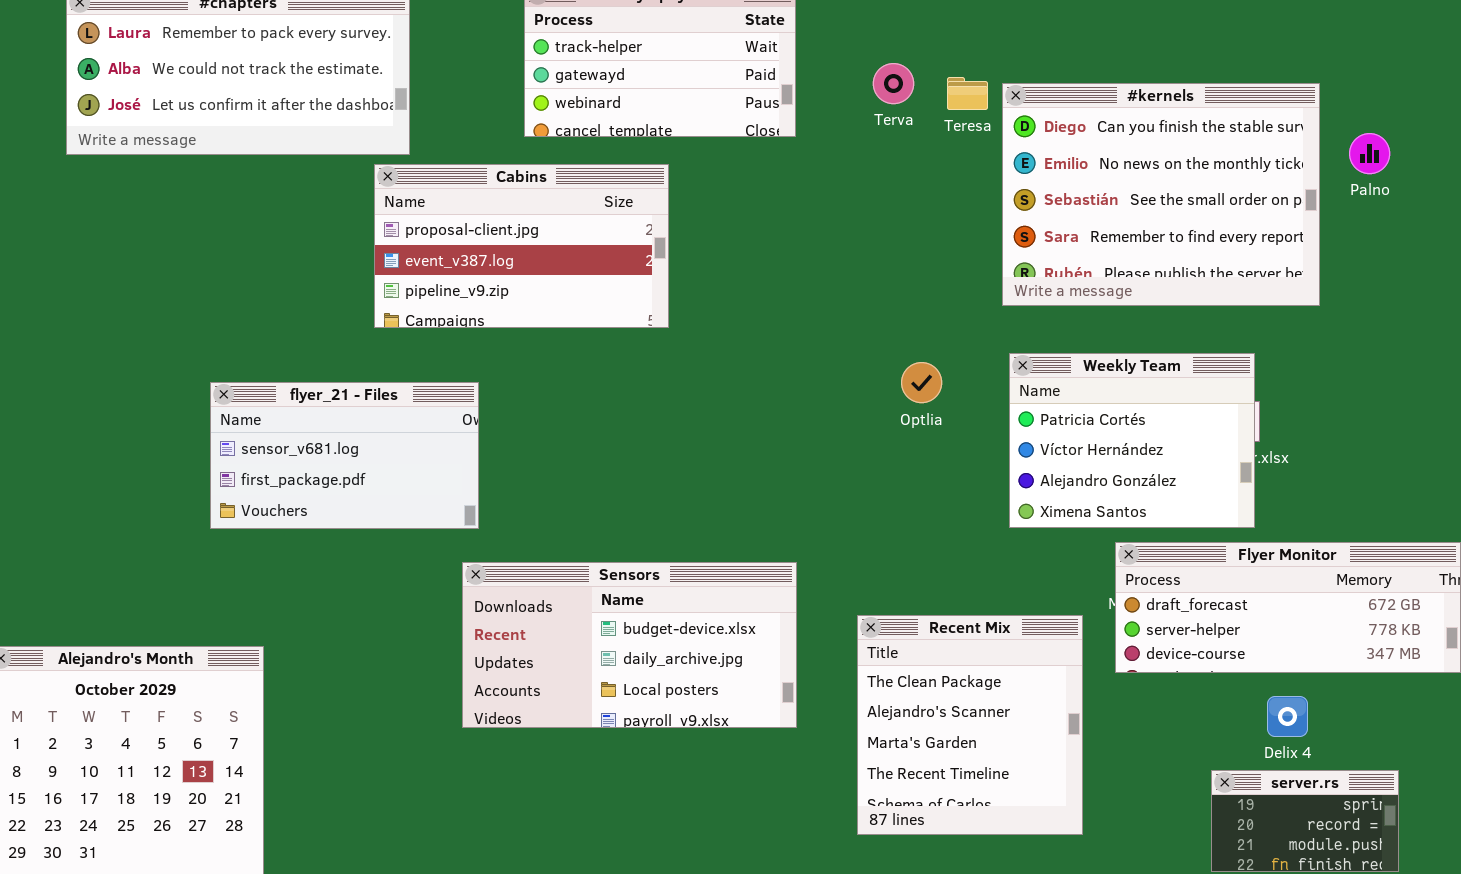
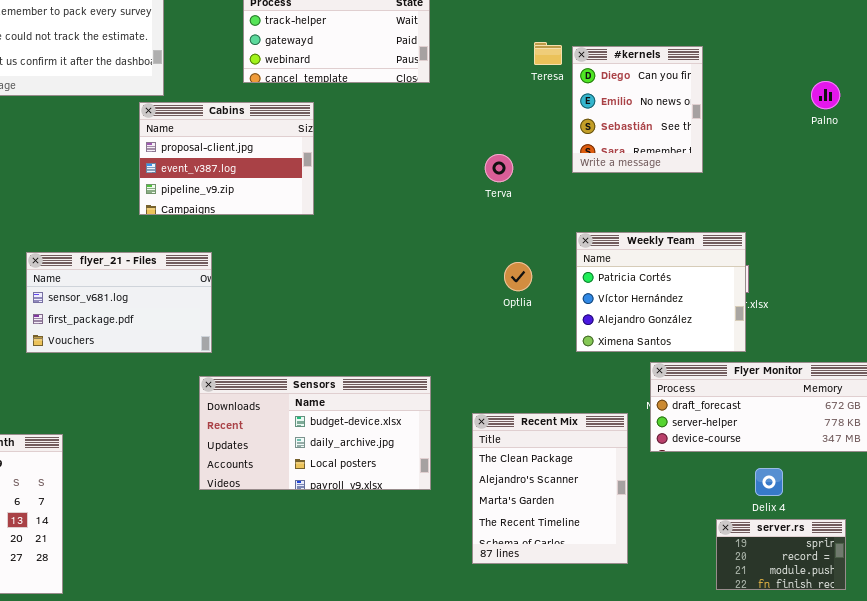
Terva: [873,63,914,104] -> [485,154,513,182], moved
#kernels: [1002,83,1320,306] -> [572,46,703,173], resized
Cabins: [374,164,669,328] -> [139,102,314,215], resized
Optlia: [901,362,942,403] -> [504,262,532,291], moved

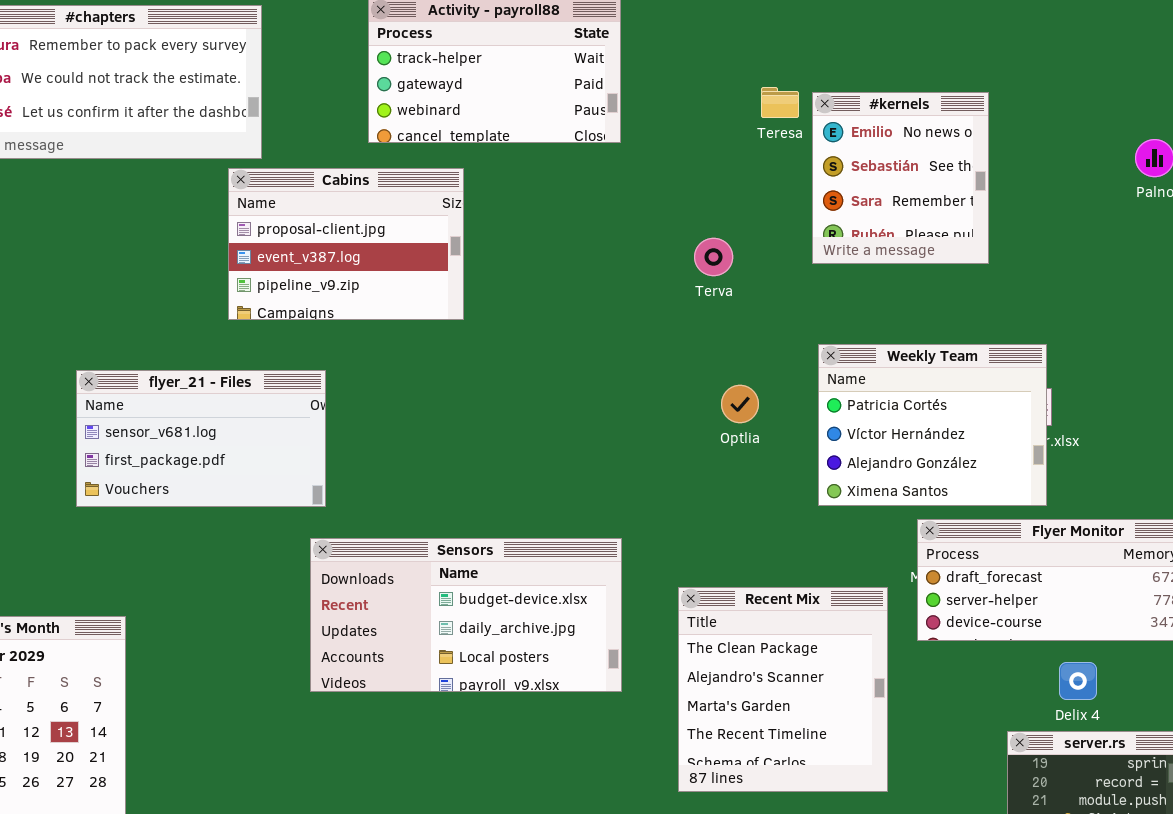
#kernels: [572,46,703,173] -> [812,92,989,264], scrolled down 1 row

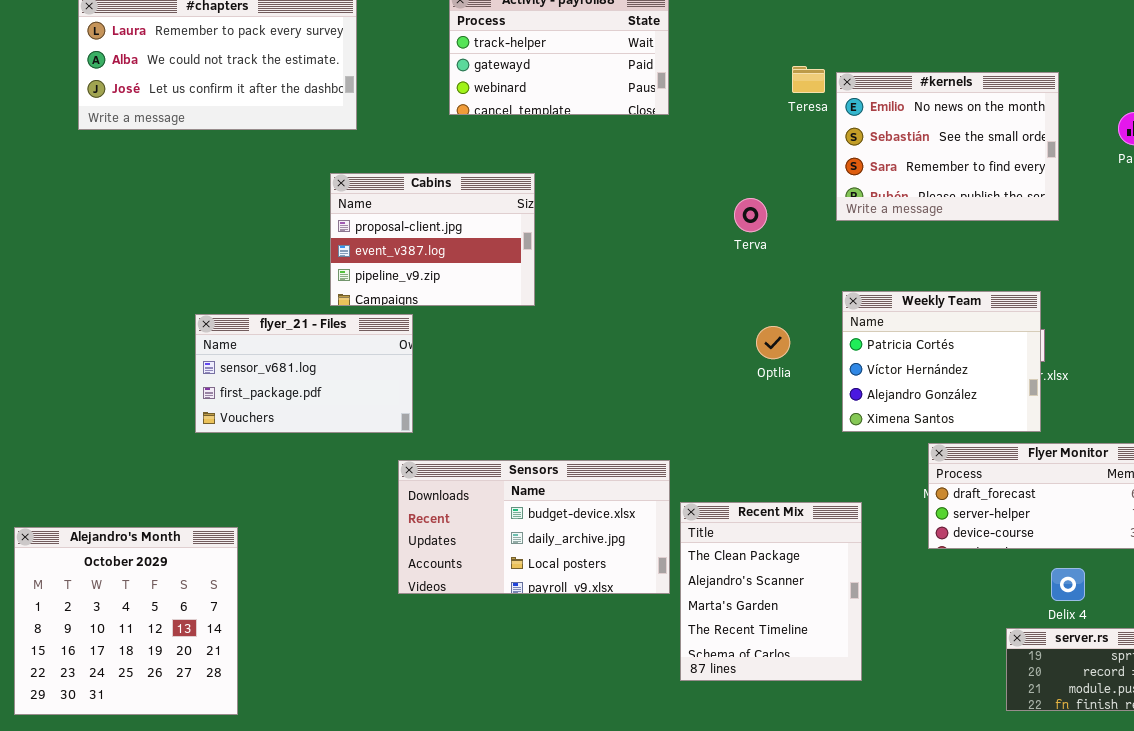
#kernels: [812,92,989,264] -> [836,72,1059,221], resized
Cabins: [228,168,464,320] -> [330,173,535,306], moved
Recent Mix: [678,587,888,792] -> [680,502,862,681], moved

